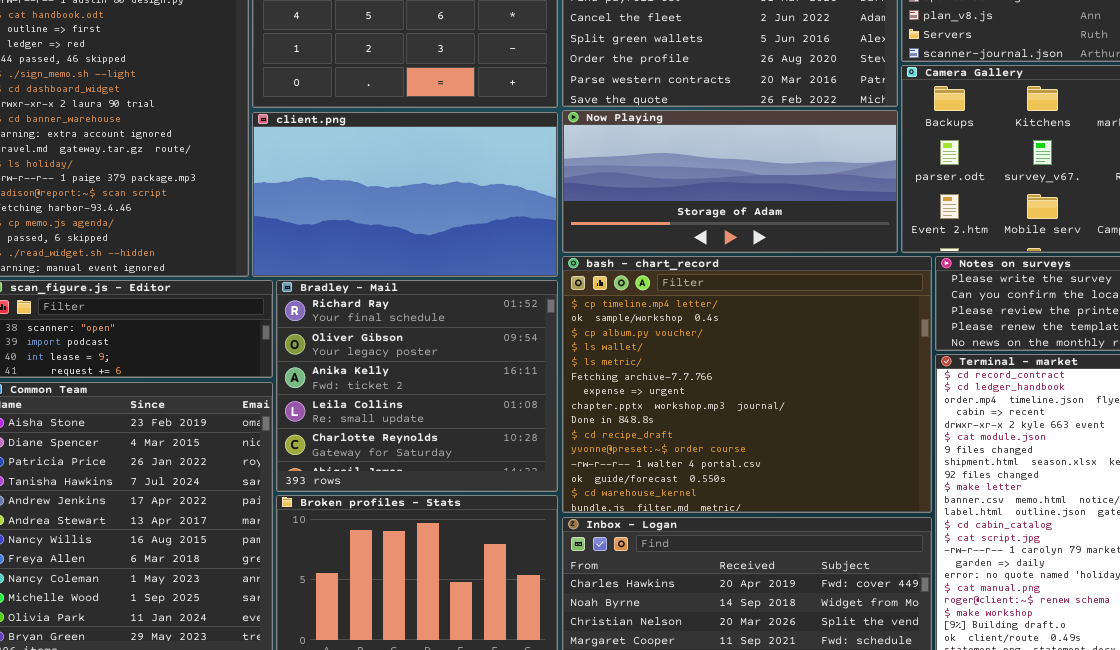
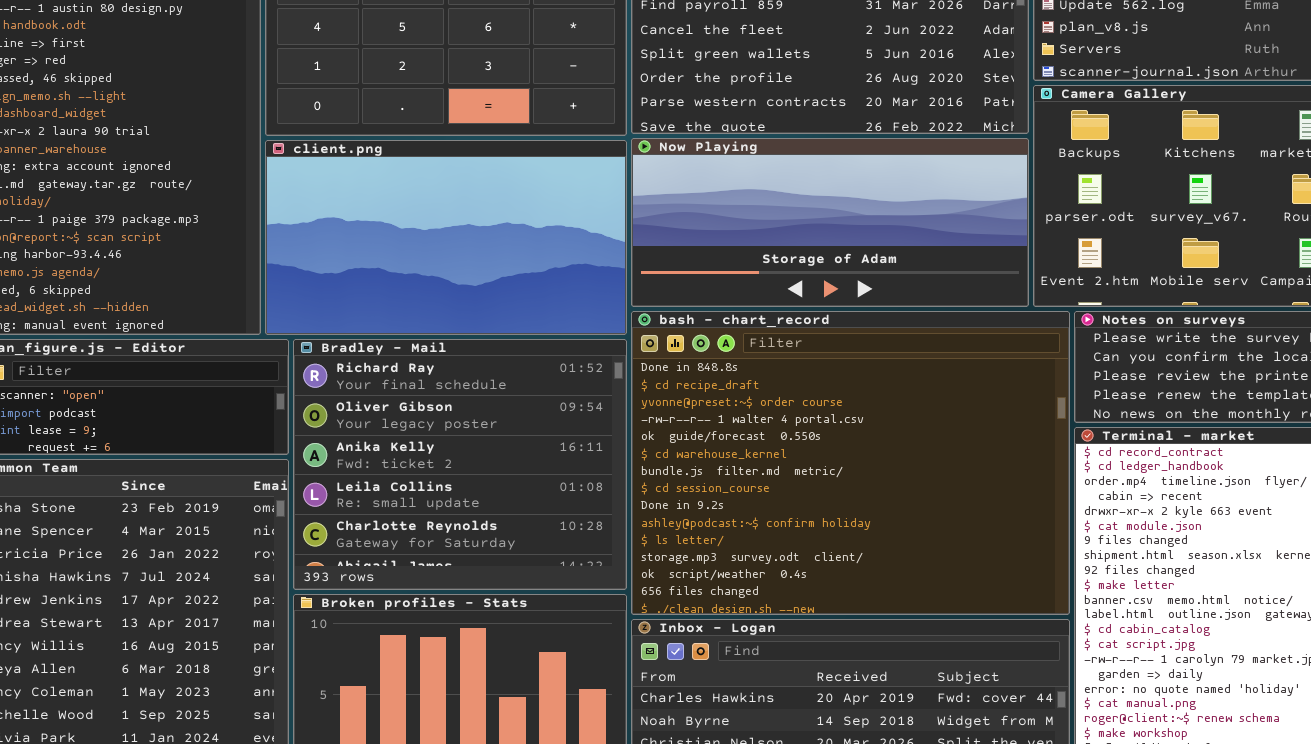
bash - chart_record: [562,256,932,513] -> [631,311,1070,615], scrolled down 8 rows

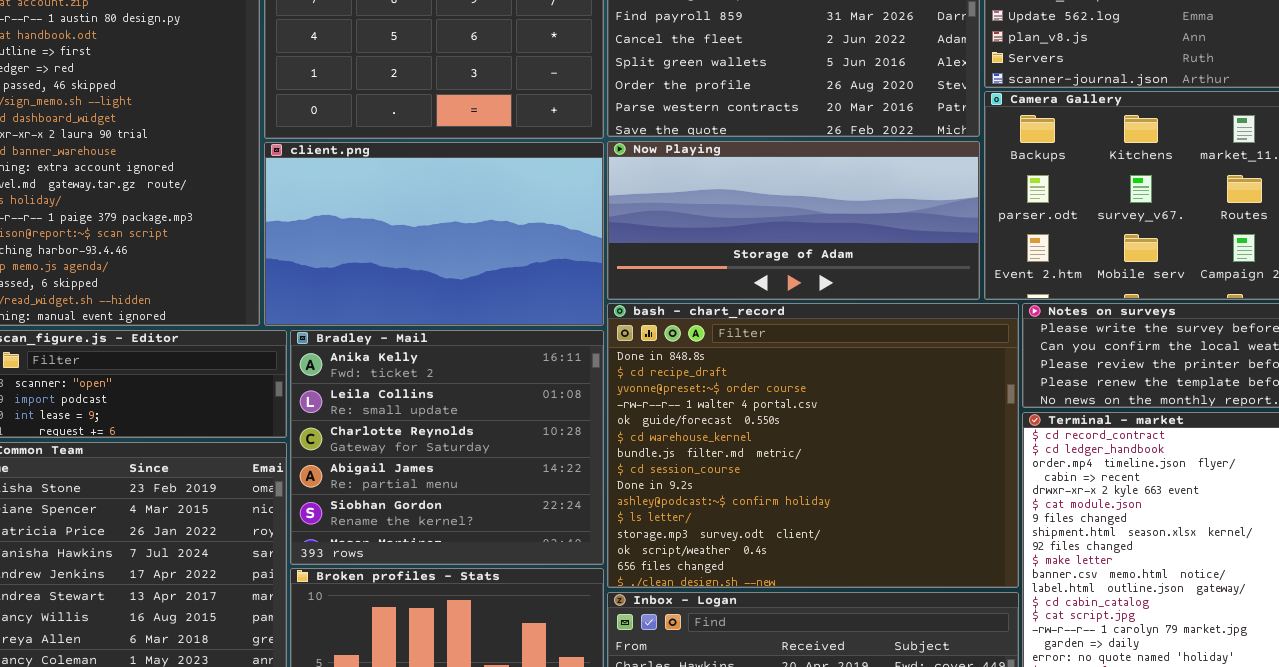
Bradley - Mail: [293,339,627,590] -> [290,330,604,565], scrolled down 2 rows

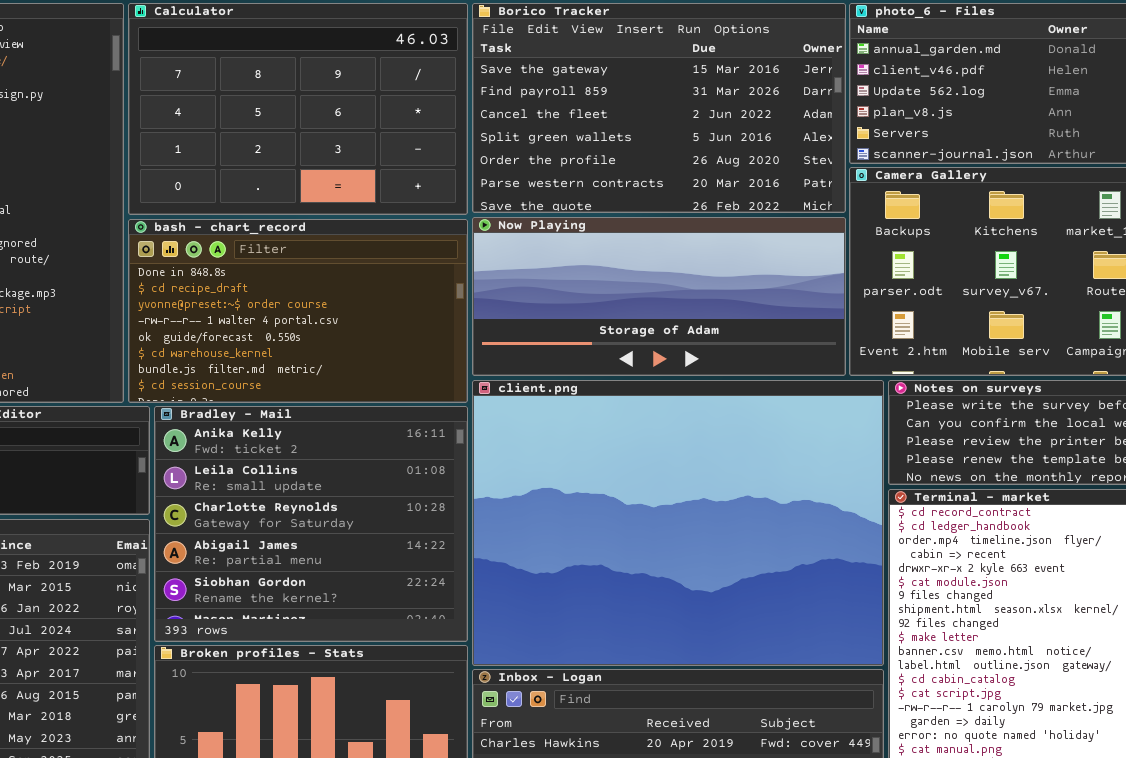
client.png: [264,142,604,326] -> [472,380,884,666], moved, resized
bash - chart_record: [607,303,1019,588] -> [128,219,468,403], moved, resized

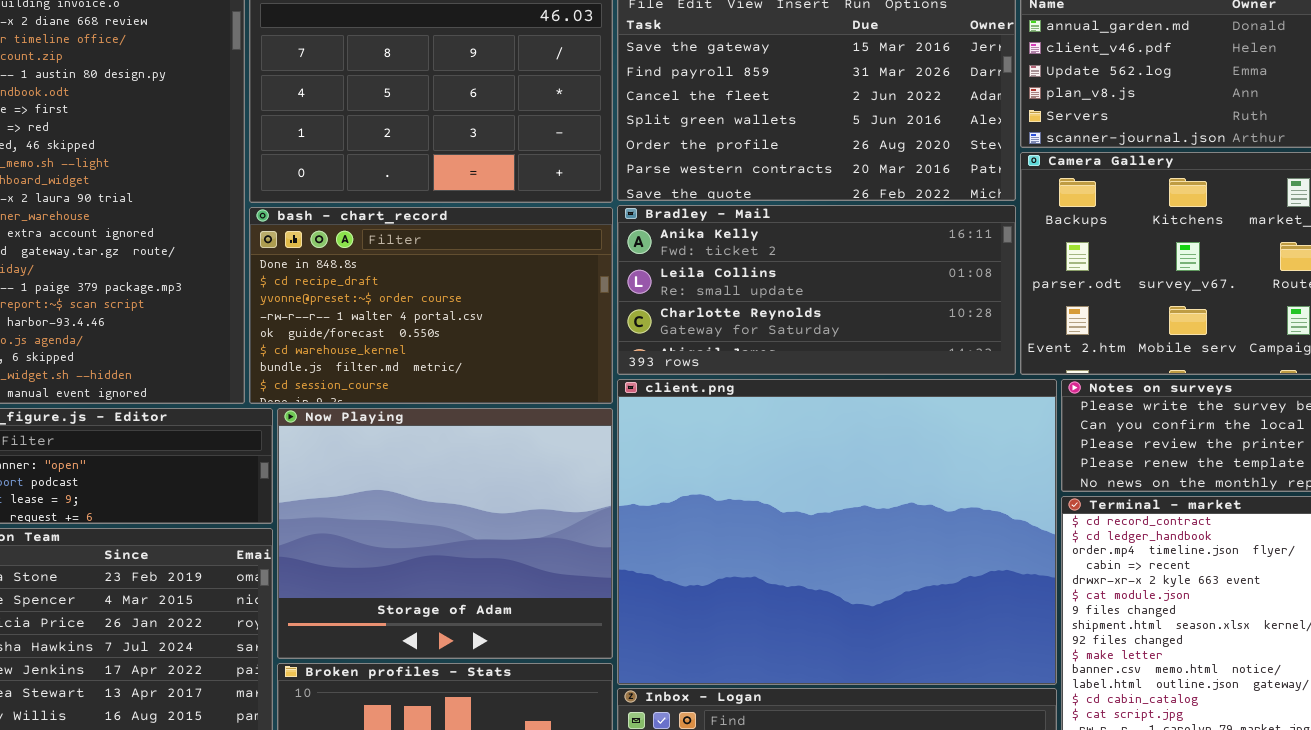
Now Playing: [472,217,846,376] -> [277,408,613,659], moved, resized
Bradley - Mail: [154,406,468,642] -> [617,205,1016,375], moved, resized

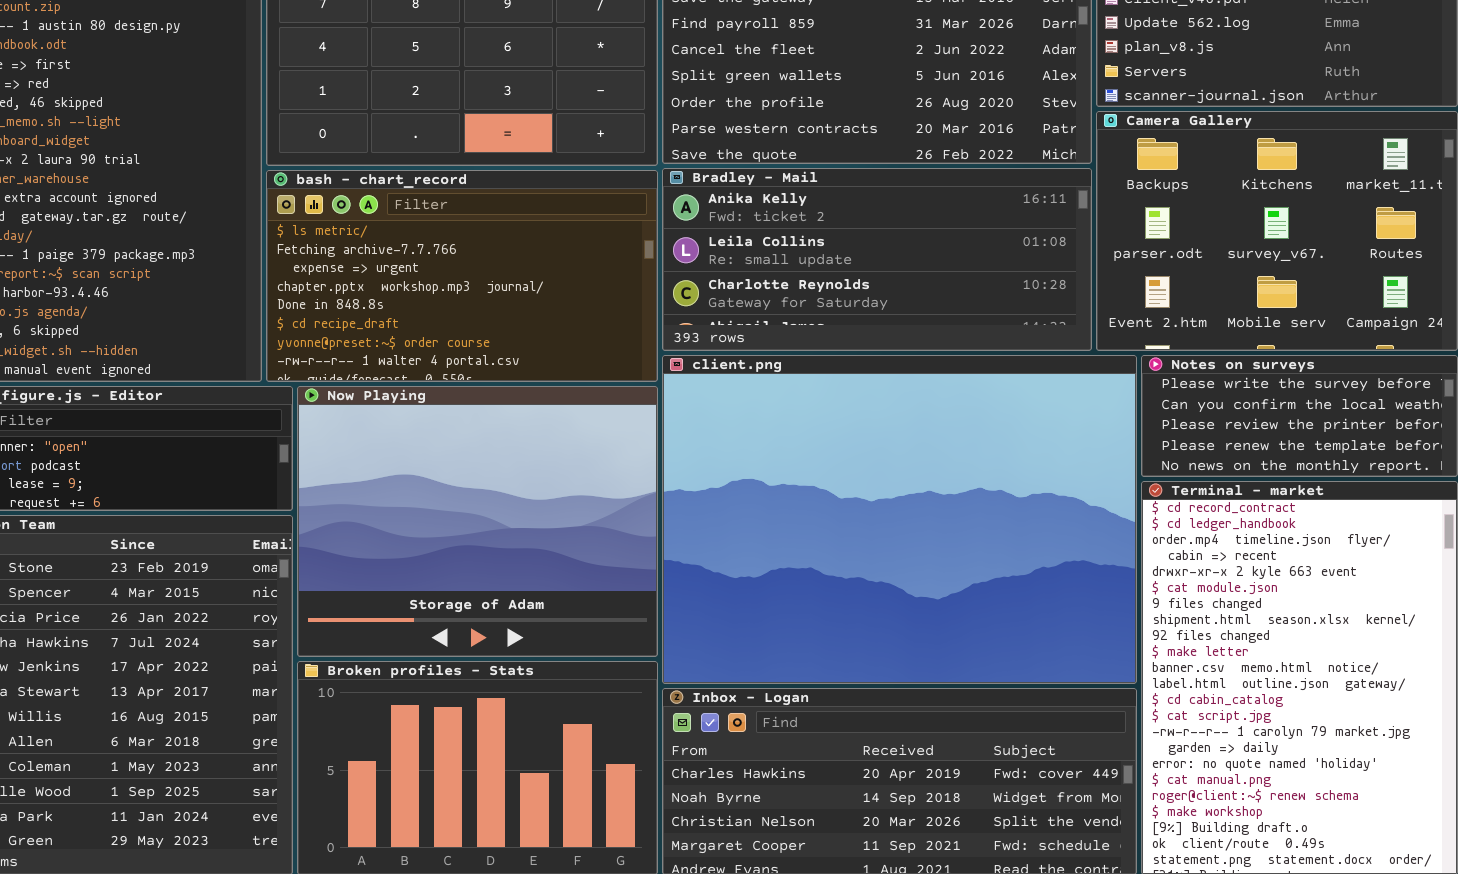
bash - chart_record: [249,207,613,404] -> [266,170,658,382], scrolled up 4 rows

